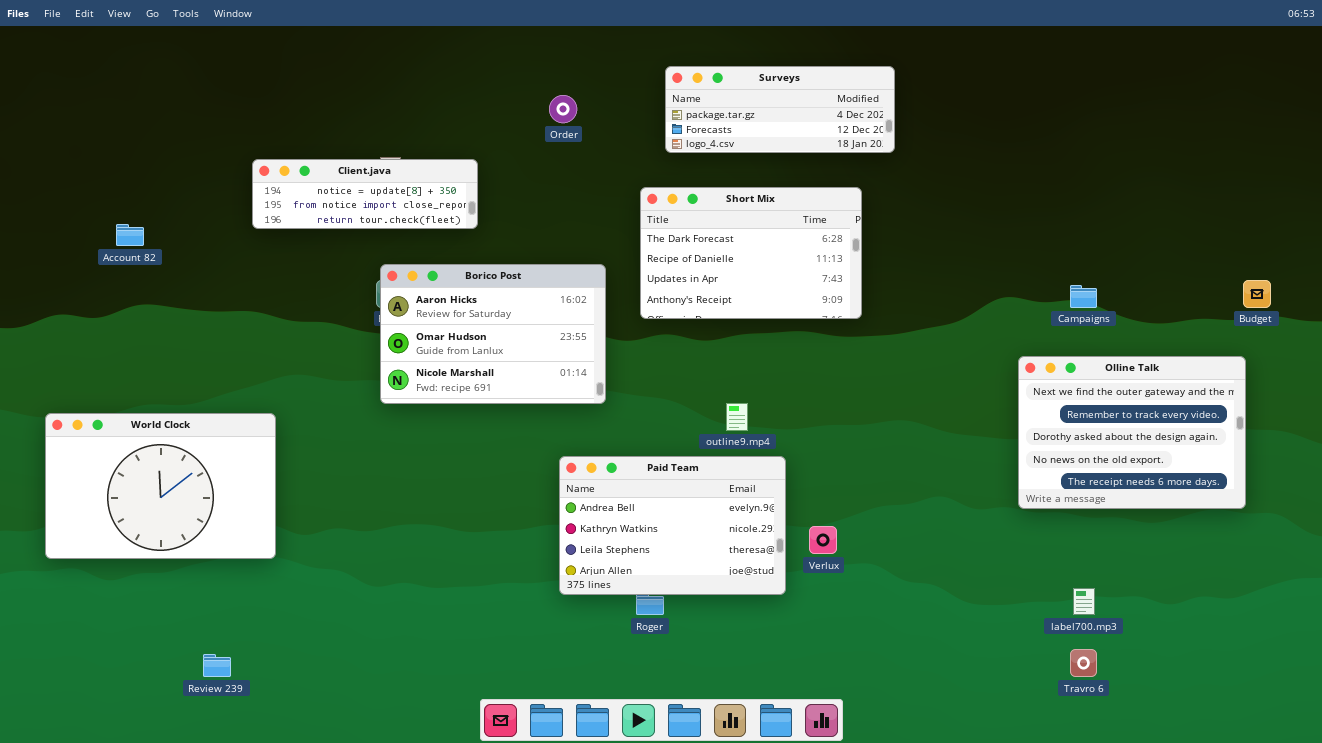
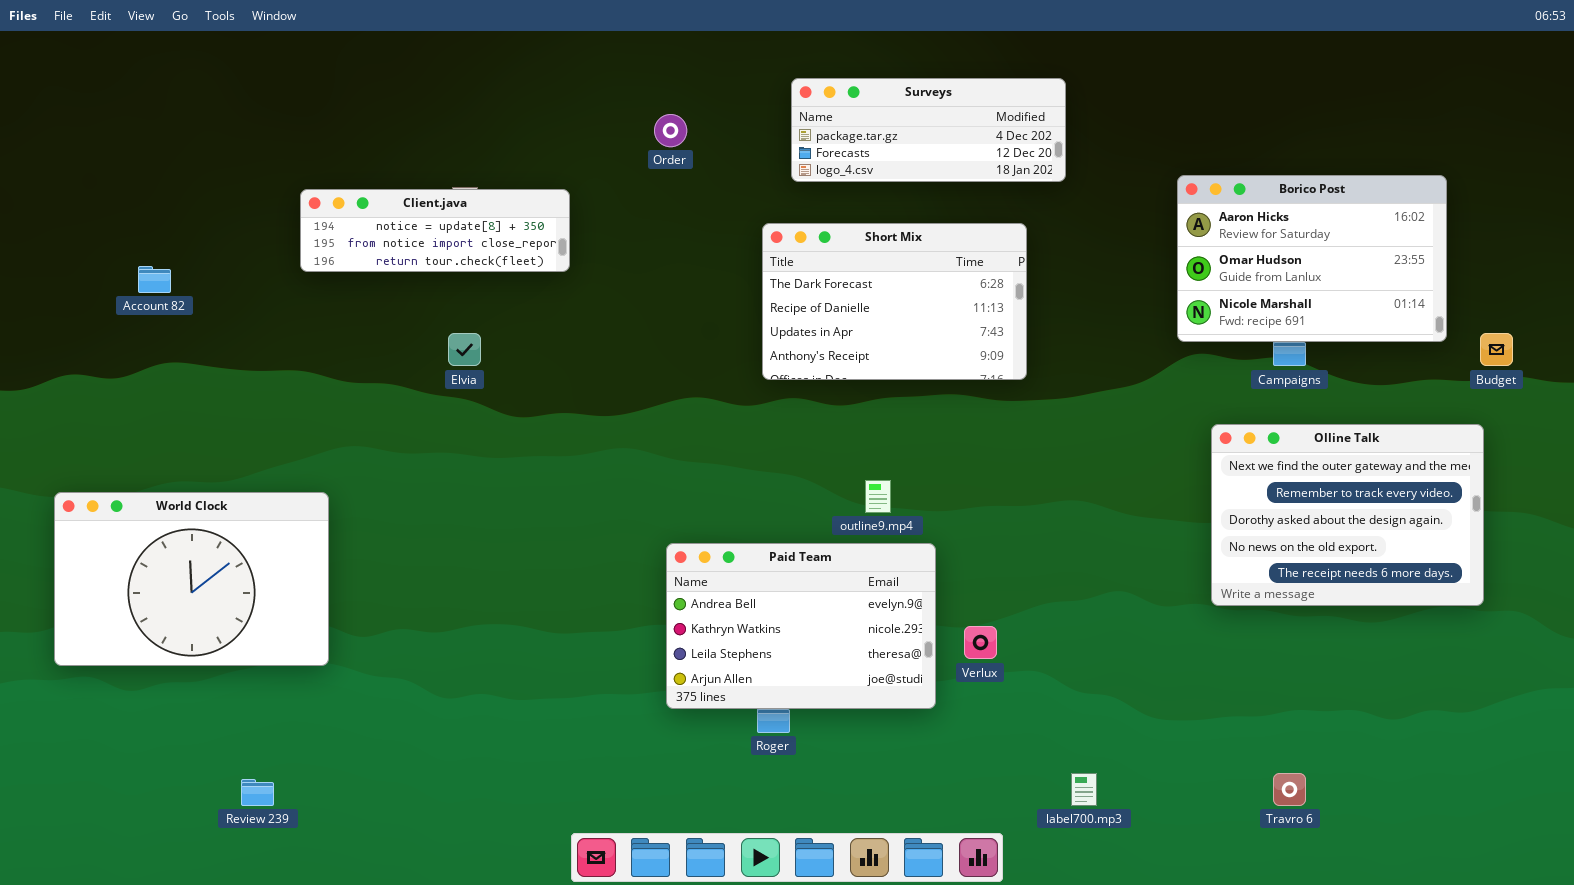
Borico Post: [380,264,606,404] -> [1177,175,1447,342], moved
label700.mp3: [1073,588,1095,615] -> [1071,773,1097,806], moved

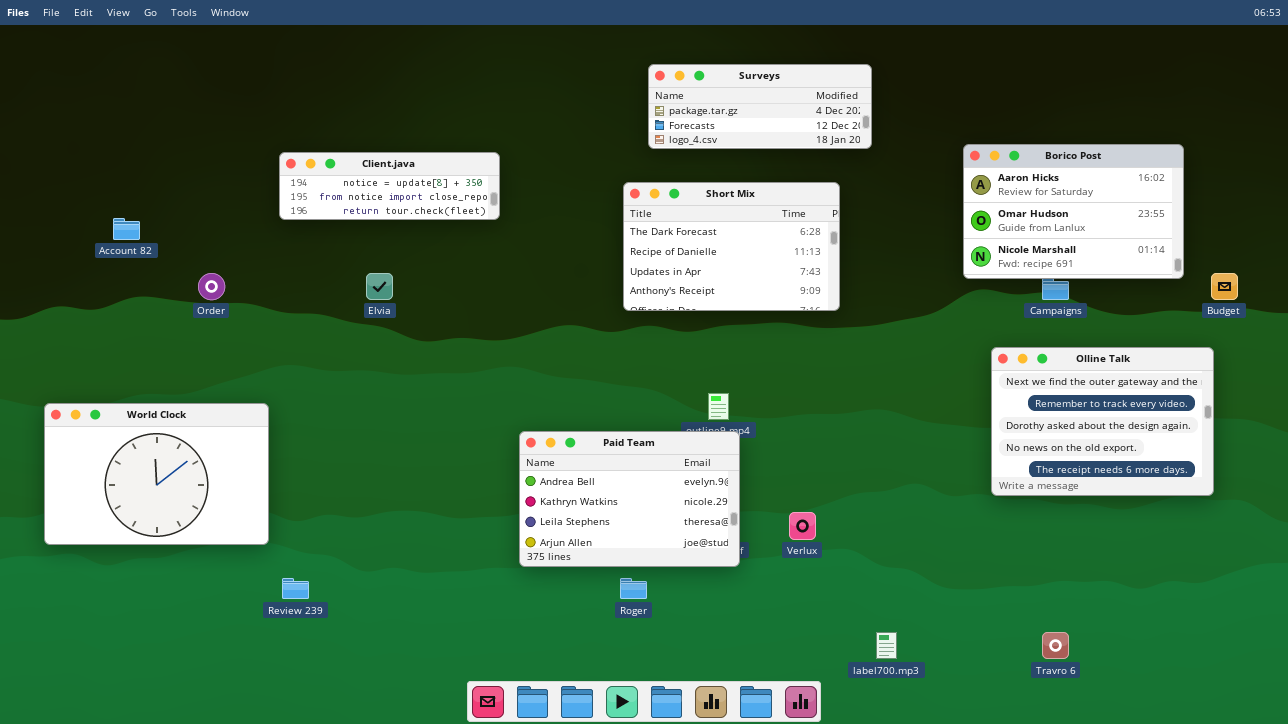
Order: [654,114,687,147] -> [198,273,225,300], moved
Client.java: [300,189,570,272] -> [279,152,500,220], moved
Paid Team: [666,543,936,709] -> [519,431,740,567], moved
Review 239: [241,779,274,806] -> [282,578,309,599], moved

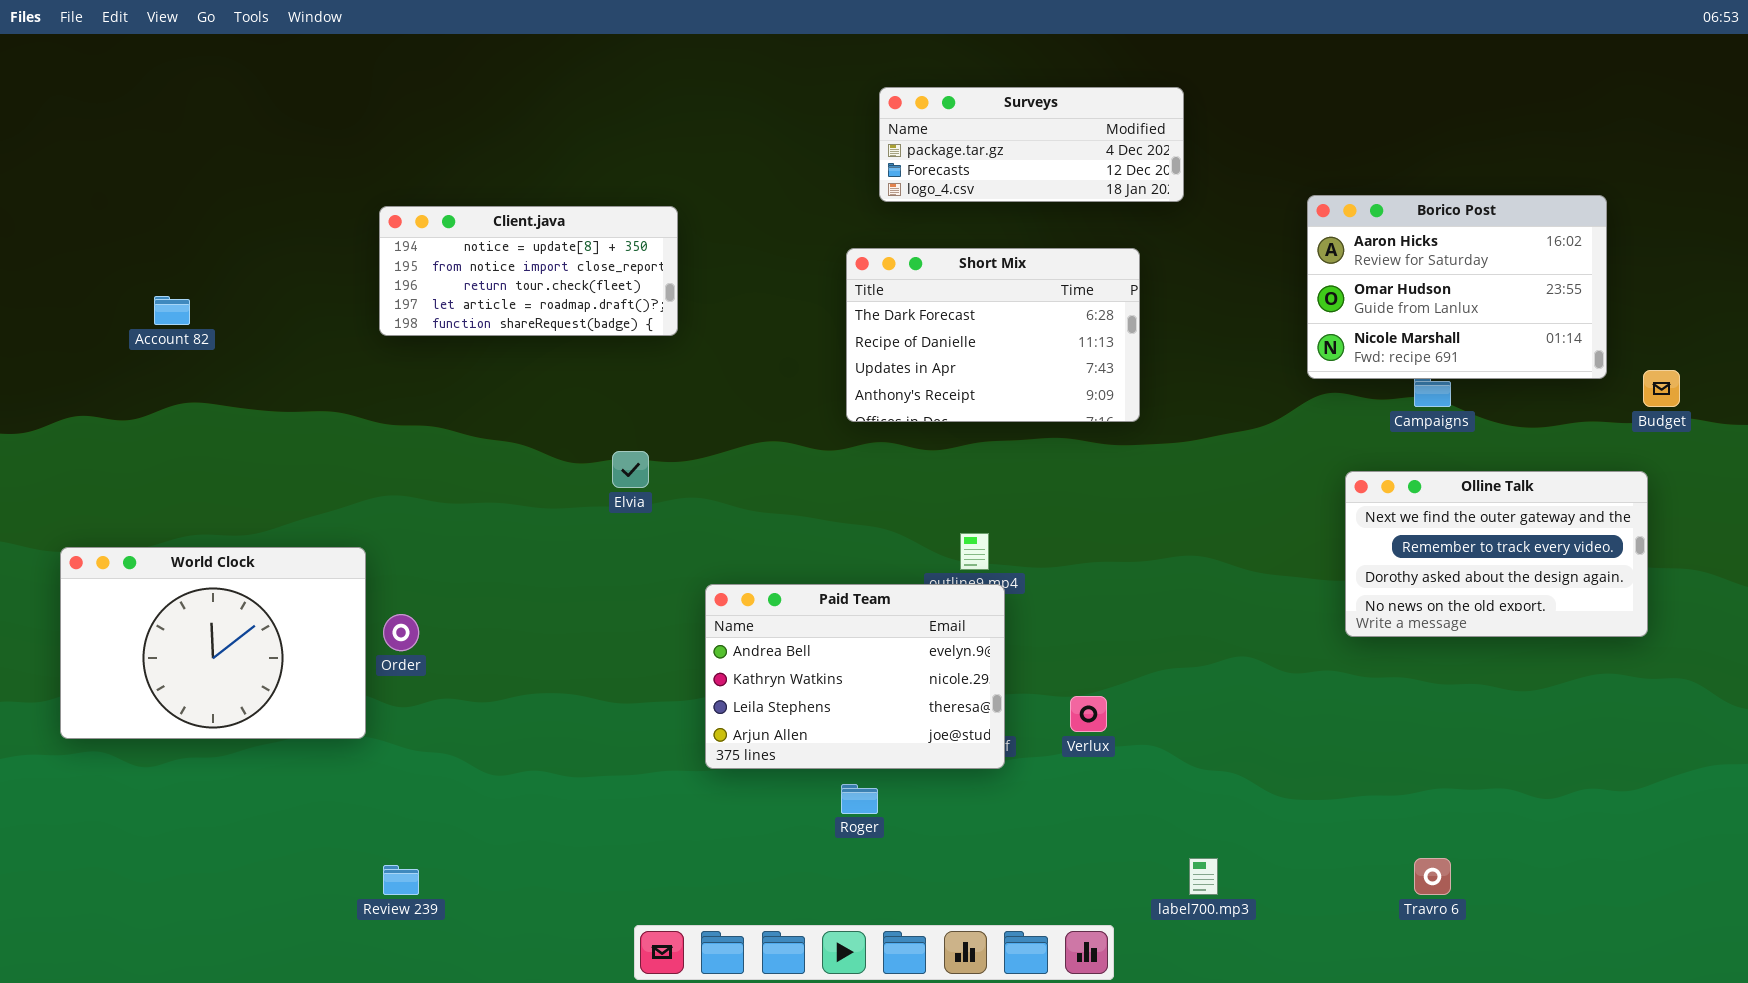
Client.java: [279,152,500,220] -> [379,206,678,336], resized
Order: [198,273,225,300] -> [383,614,419,651], moved
Elvia: [366,273,393,300] -> [612,451,649,488], moved
Olline Talk: [991,347,1214,496] -> [1345,471,1648,637], resized
Review 239: [282,578,309,599] -> [383,865,419,895], moved

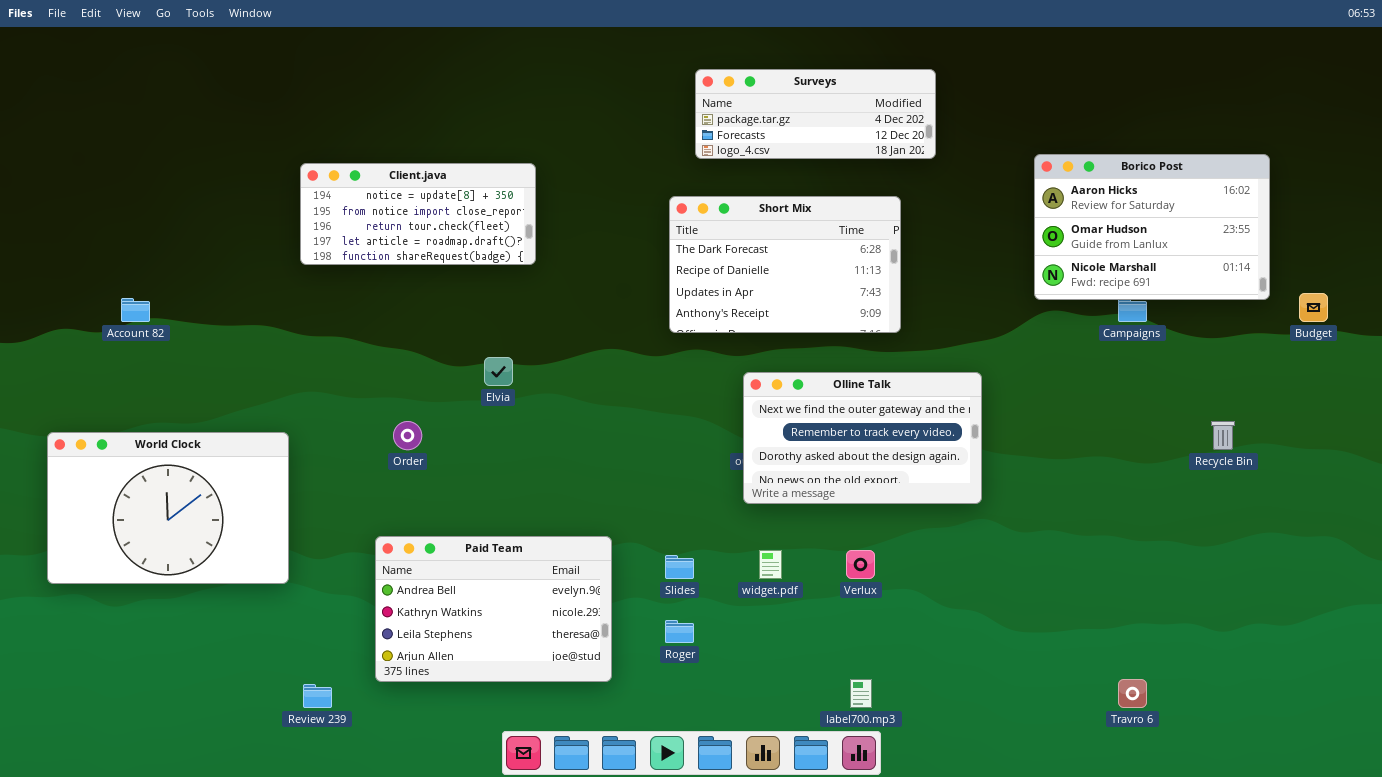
Account 82: [154,296,190,325] -> [121,298,150,322], moved
Olline Talk: [1345,471,1648,637] -> [743,372,982,504], moved
Paid Team: [705,584,1005,769] -> [375,536,612,682], moved
Order: [383,614,419,651] -> [393,421,422,450], moved
label700.mp3: [1189,858,1218,895] -> [850,679,872,708], moved

